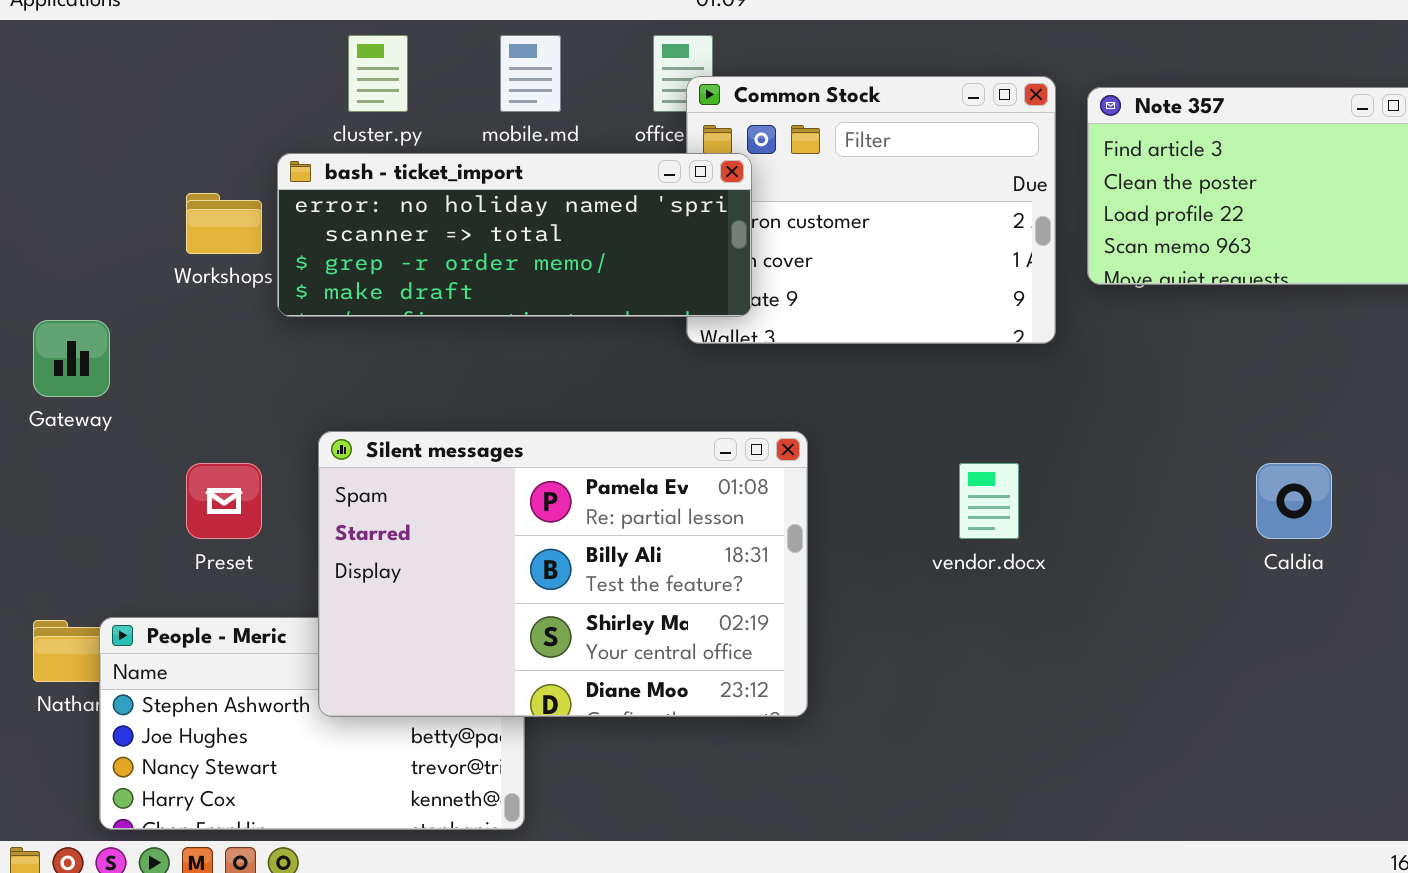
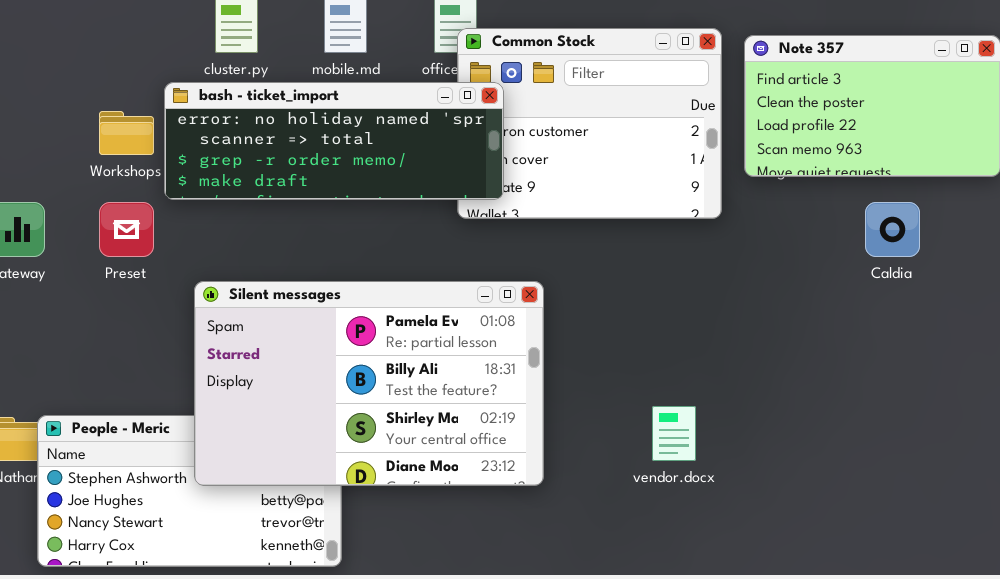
Preset: [186,463,262,539] -> [99,202,154,257], moved
vendor.docx: [959,463,1019,539] -> [652,406,696,461], moved
Caldia: [1256,463,1332,539] -> [865,202,920,257], moved

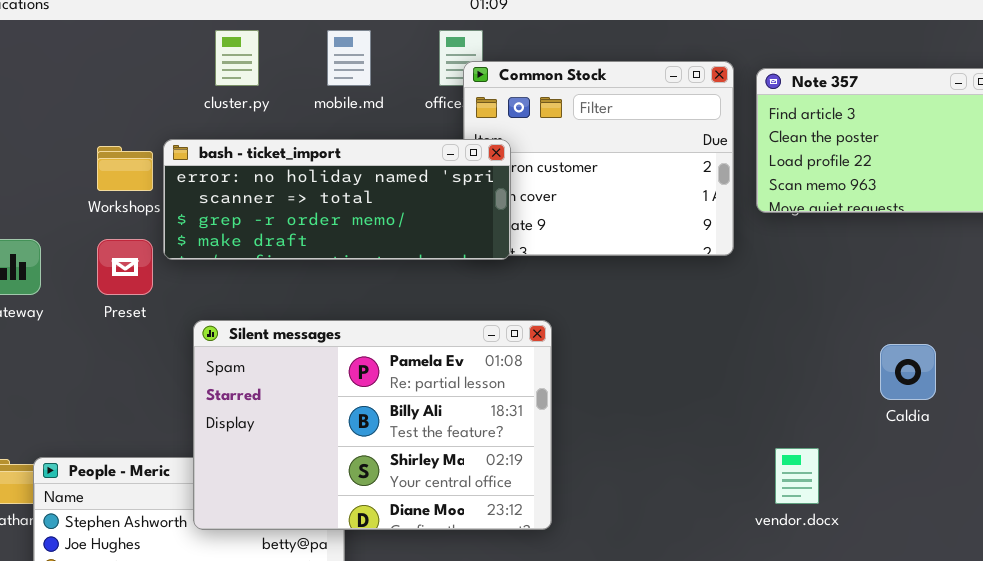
bash - ticket_import: [164,82,504,200] -> [163,139,511,260], moved
Caldia: [865,202,920,257] -> [880,344,936,400], moved
vendor.docx: [652,406,696,461] -> [775,448,819,504], moved

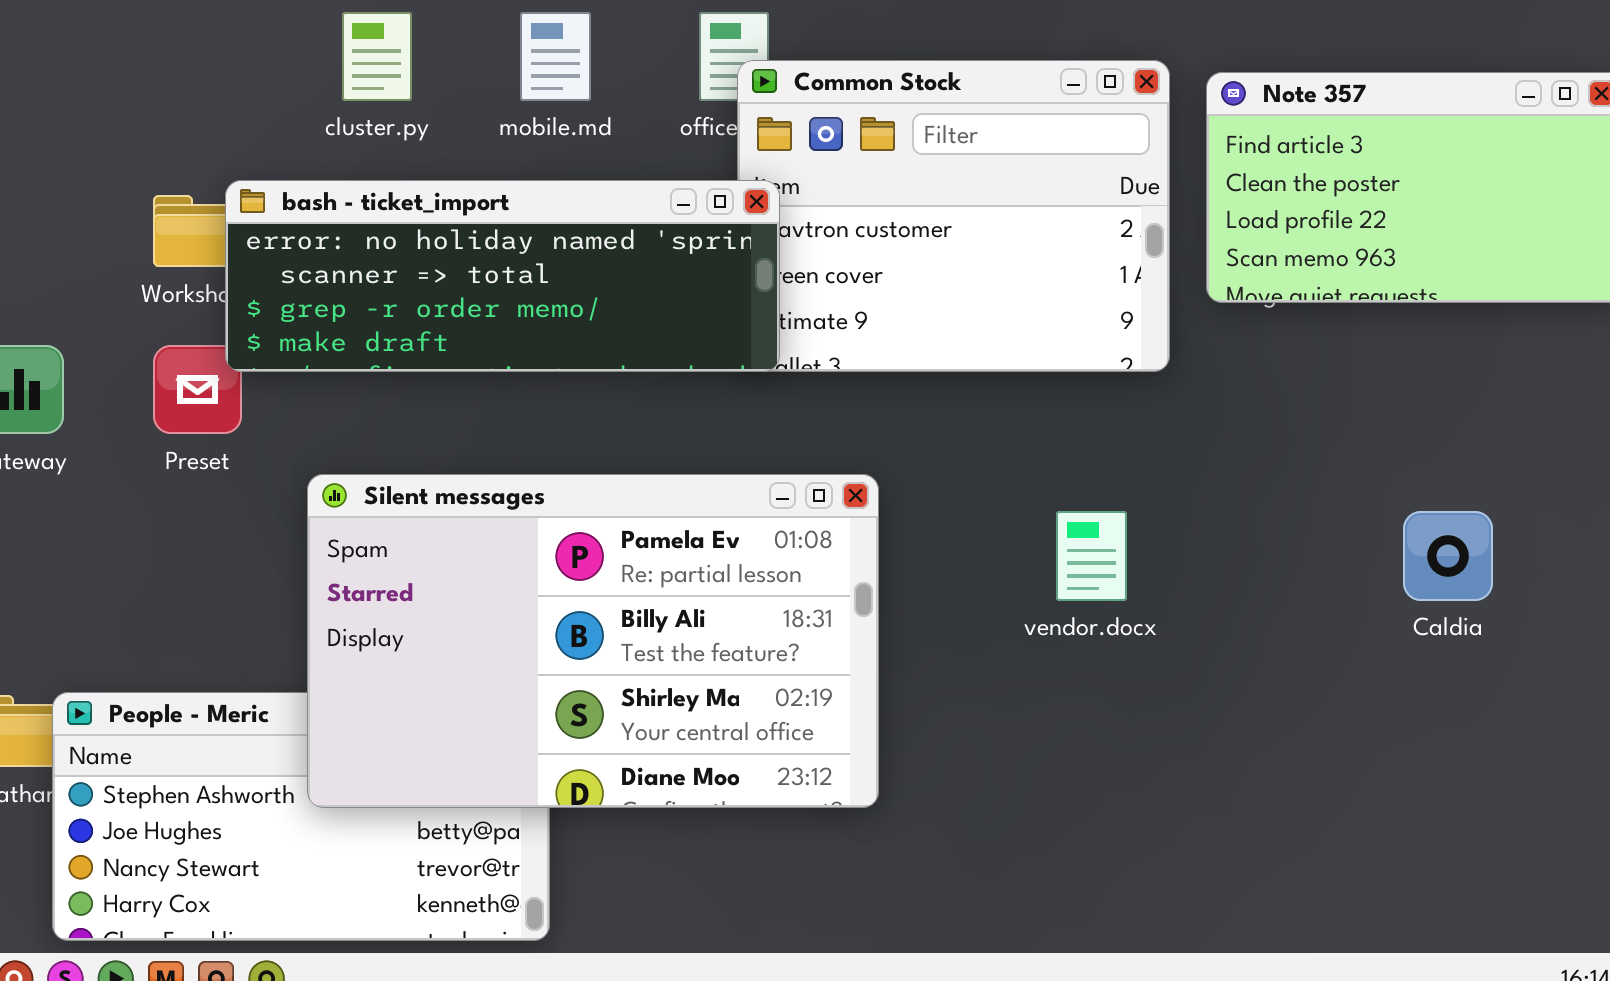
bash - ticket_import: [163,139,511,260] -> [225,180,780,372], moved
vendor.docx: [775,448,819,504] -> [1056,511,1127,601], moved

